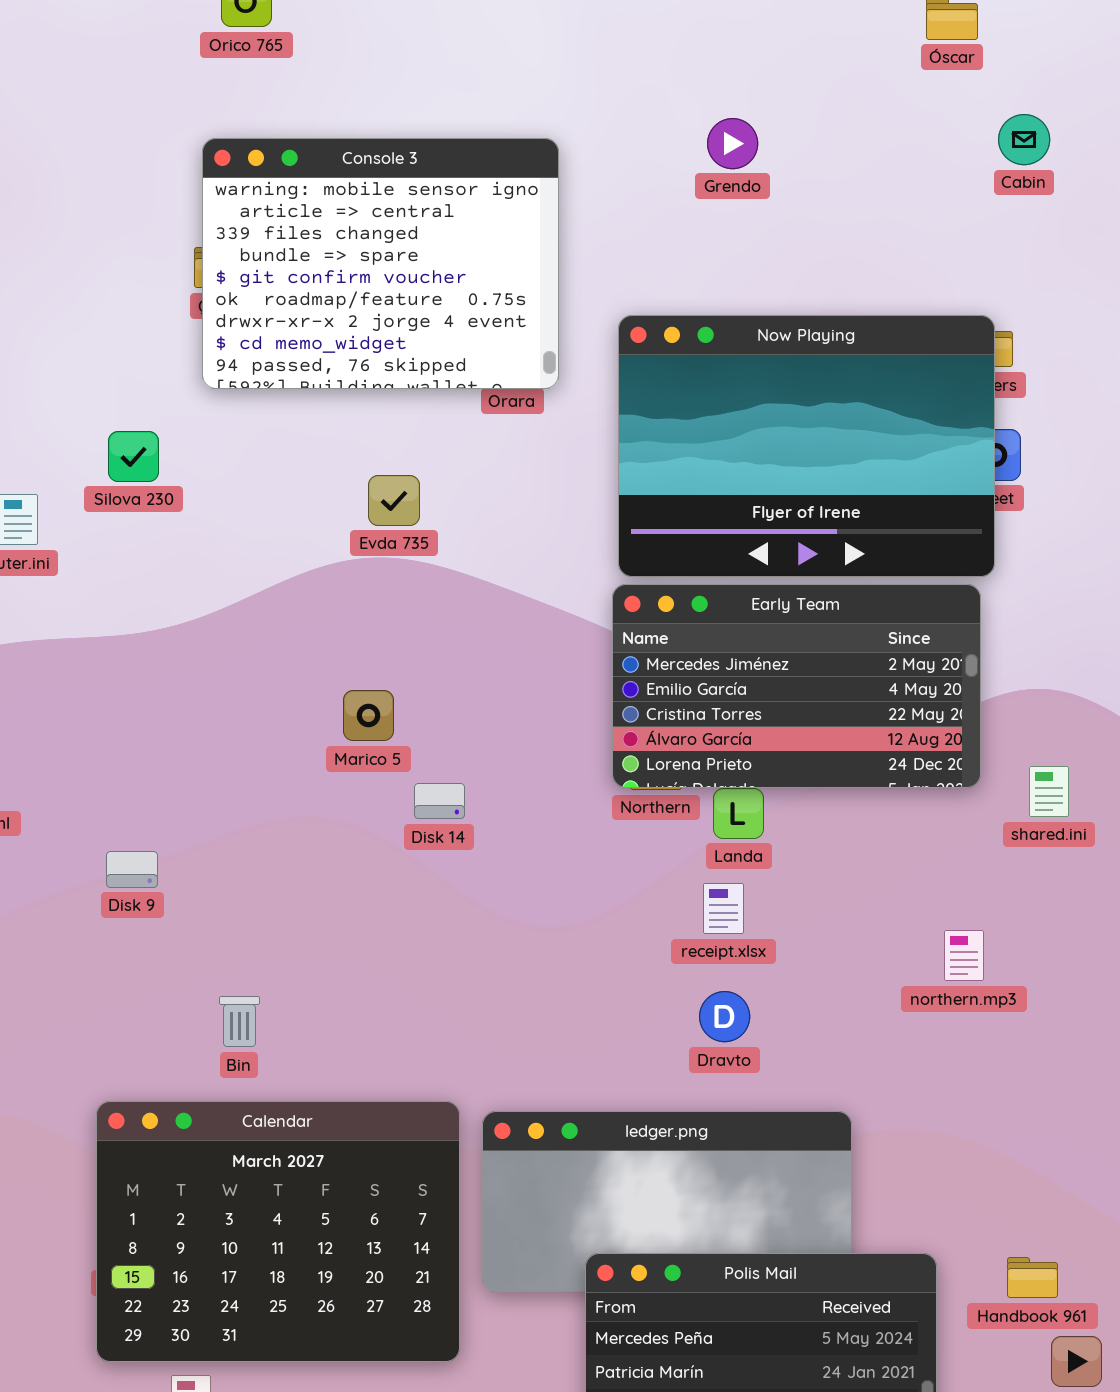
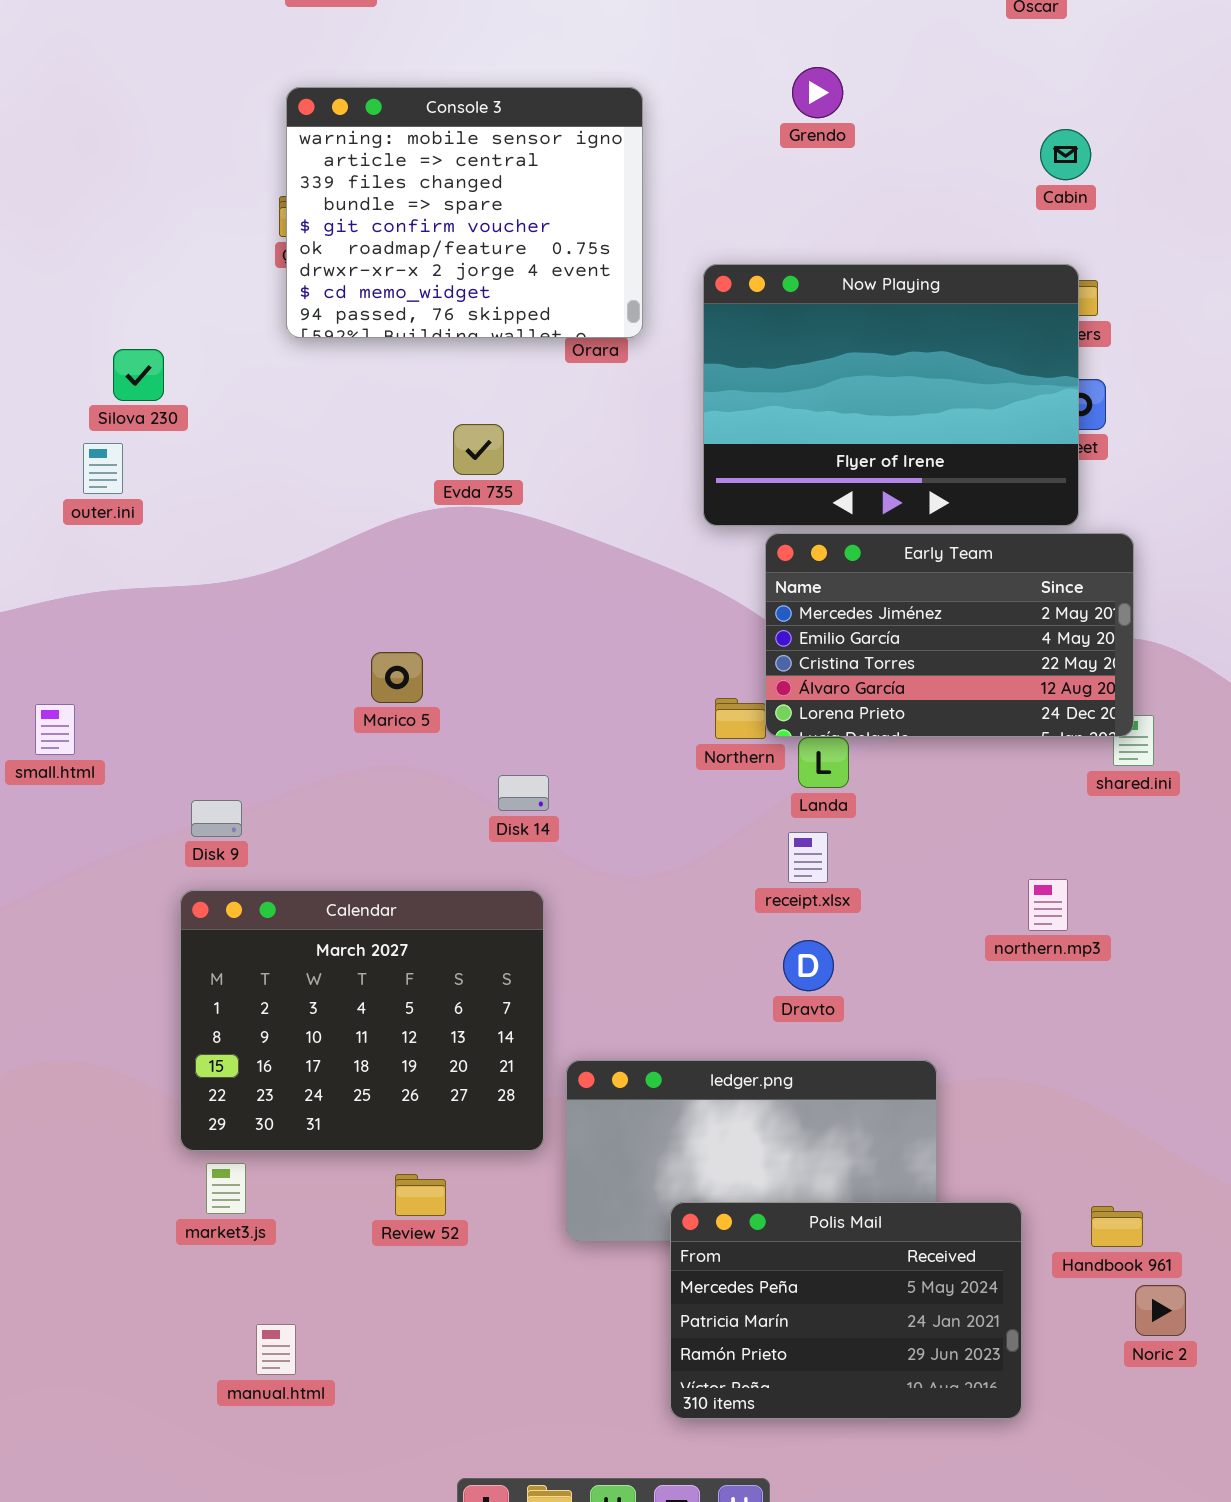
Cabin: [998,114,1050,165] -> [1040,129,1091,180], moved
Silova 230: [108,431,159,482] -> [113,349,164,401], moved
Early Team: [612,584,981,788] -> [765,533,1134,737], moved
Marico 5: [343,690,394,741] -> [371,652,423,703], moved
Disk 14: [414,783,465,819] -> [498,775,549,811], moved
Calendar: [96,1101,460,1362] -> [180,890,544,1151], moved

